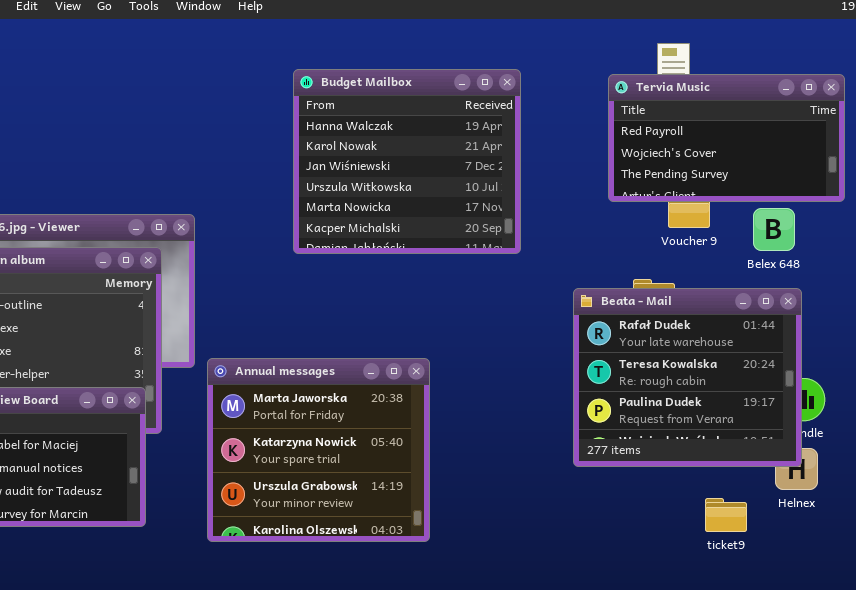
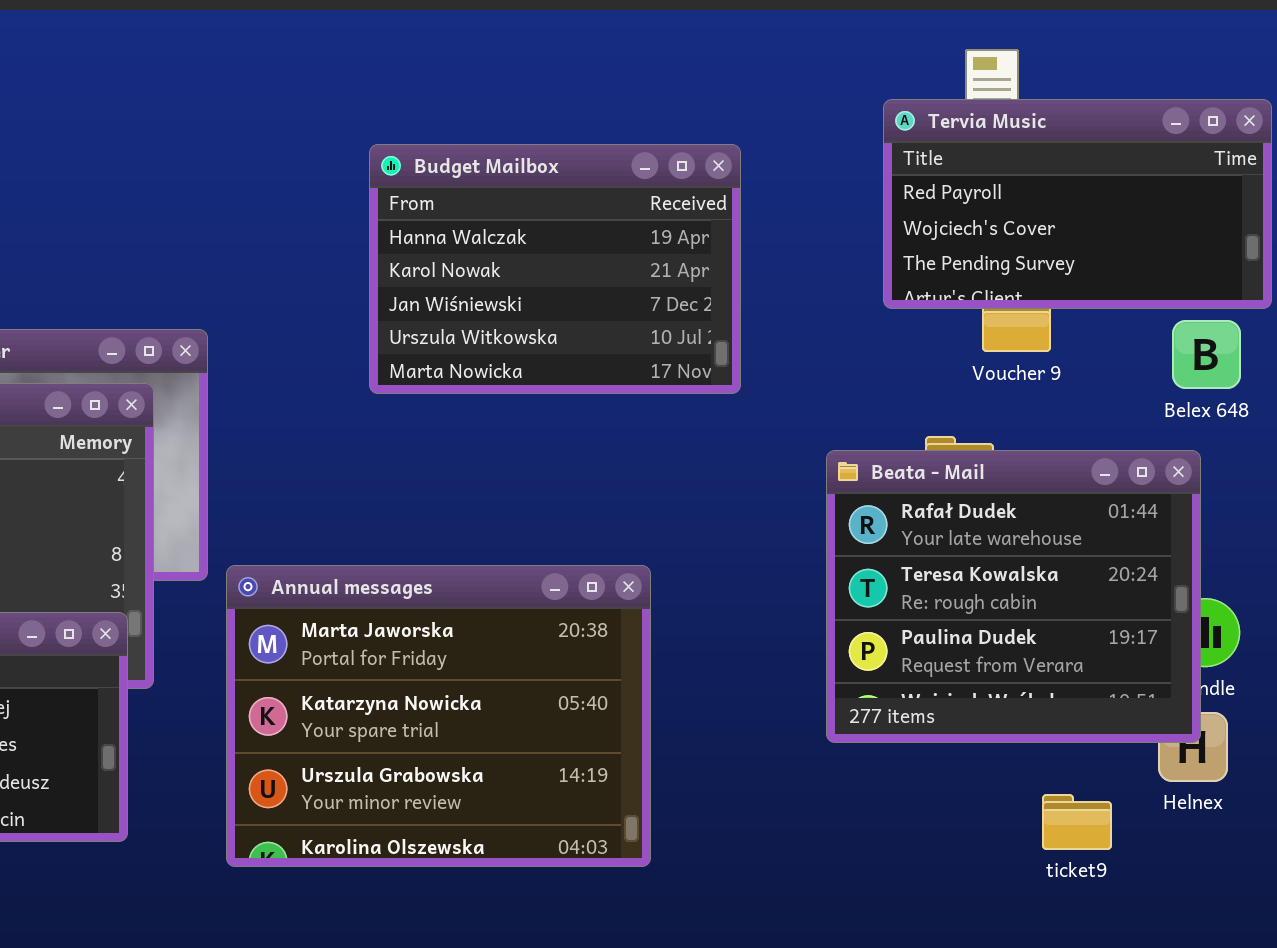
Budget Mailbox: [293,69,521,254] -> [369,144,741,394], resized
Belex 648: [753,208,795,251] -> [1172,320,1241,389], moved
Annual messages: [207,358,430,542] -> [226,565,651,867], resized

